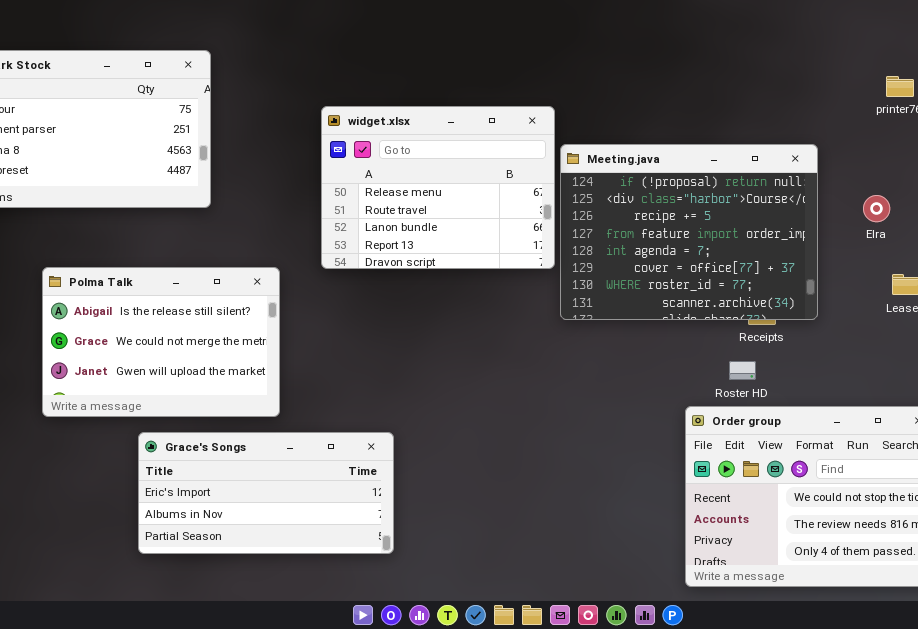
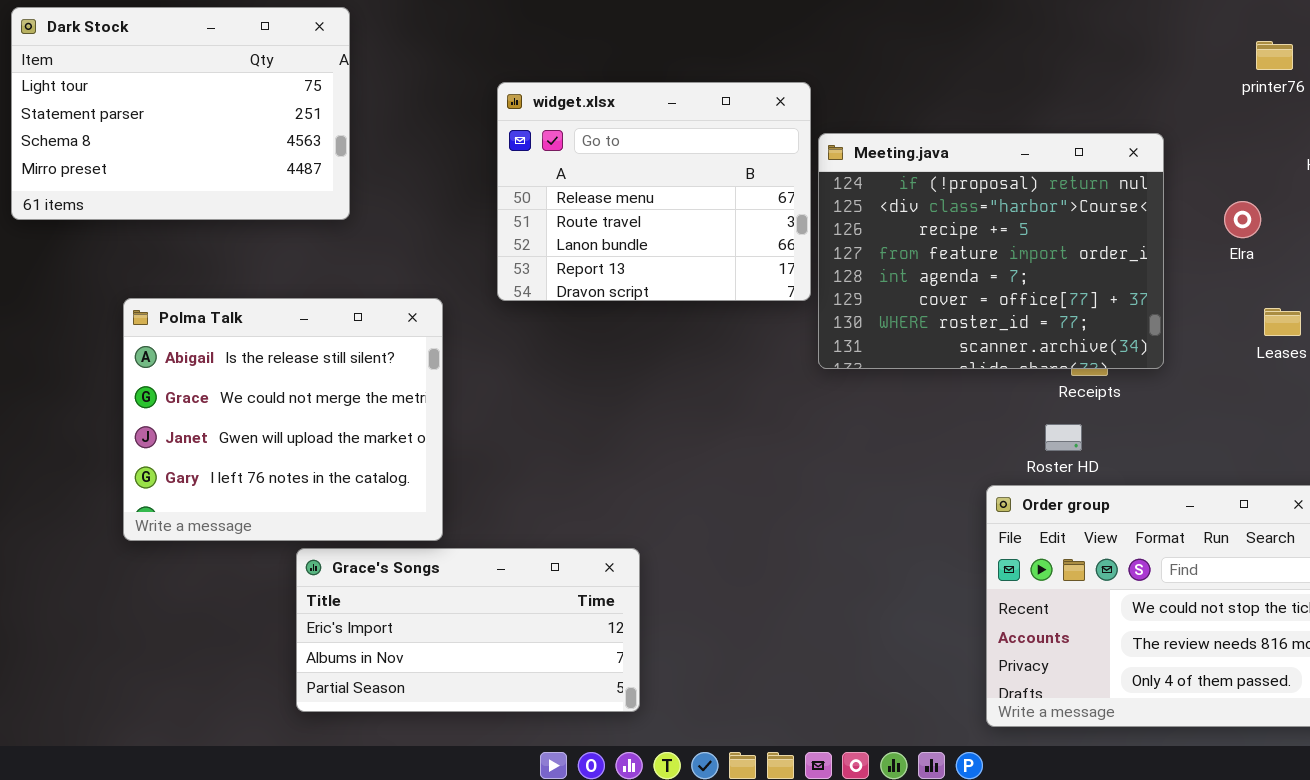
Polma Talk: [42,267,280,417] -> [123,298,443,541], resized
Grace's Songs: [138,432,394,554] -> [296,548,640,712], moved

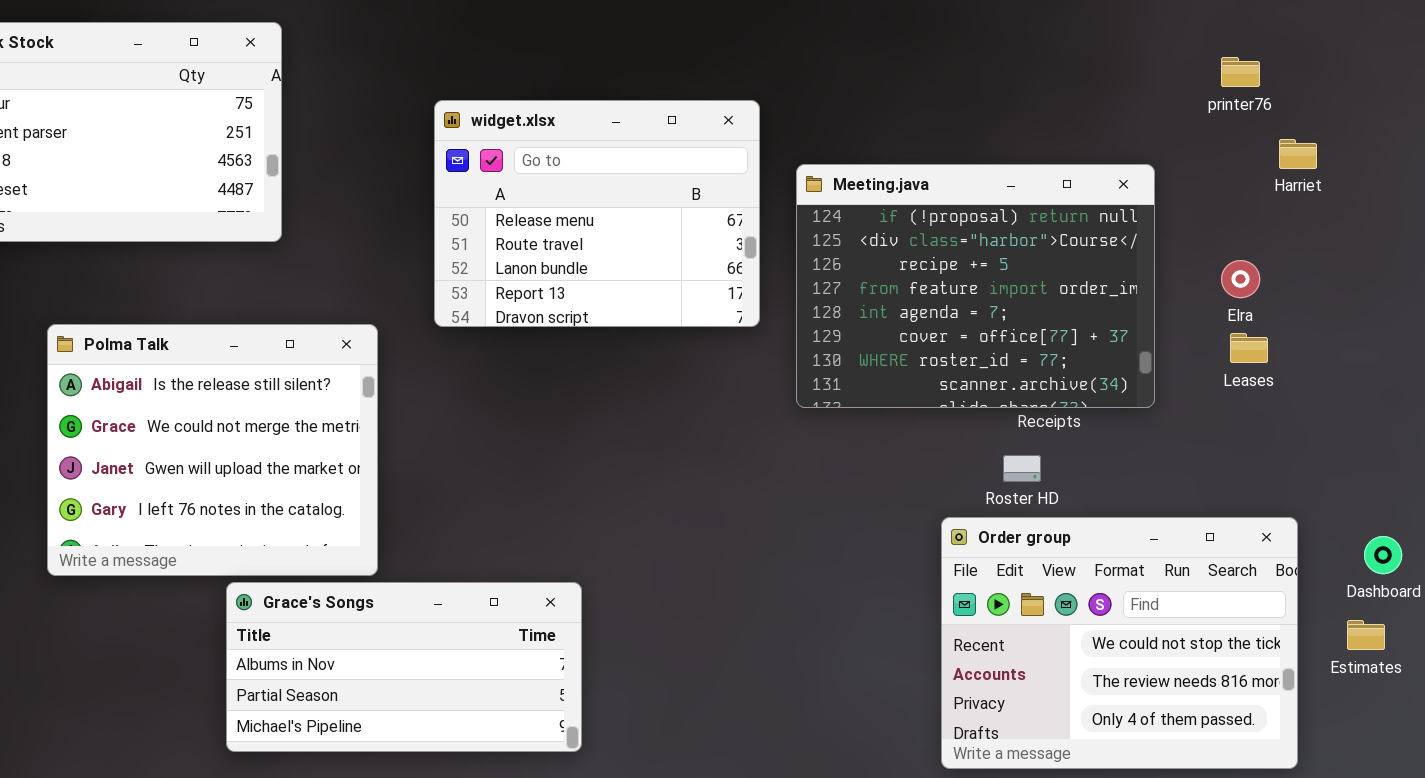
Meeting.java: [818,133,1164,369] -> [796,164,1155,408], moved
Elra: [1224,201,1261,238] -> [1221,260,1260,298], moved
Grace's Songs: [296,548,640,712] -> [226,582,582,752], scrolled down 1 row

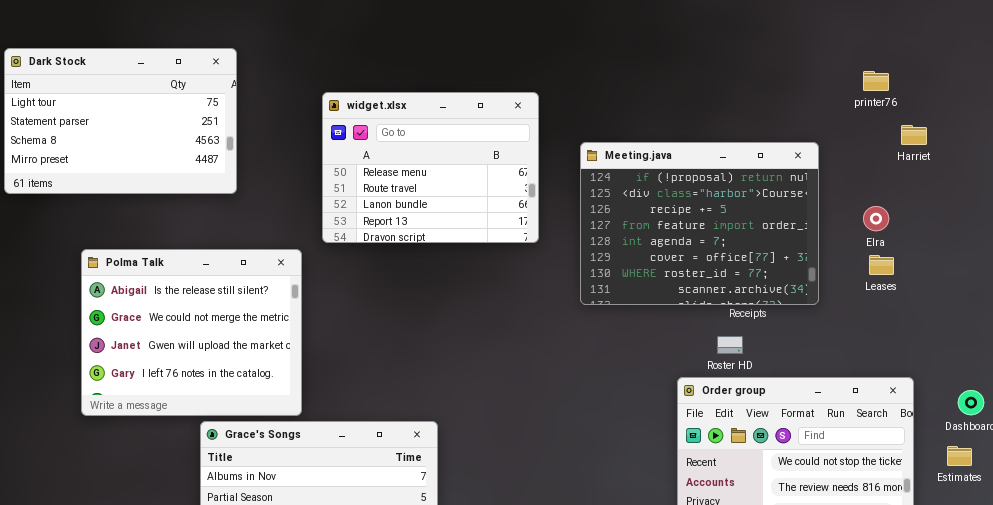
widget.xlsx: [434,100,760,327] -> [322,92,539,243], moved

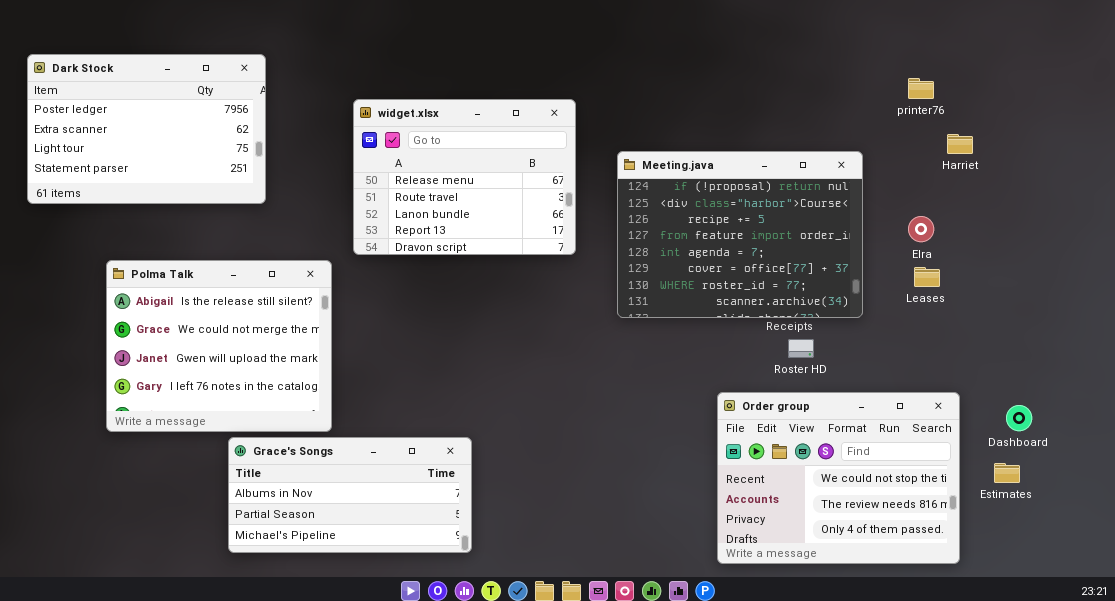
Dark Stock: [4,48,237,194] -> [27,54,266,204], scrolled up 2 rows
Roster HD: [717,336,743,354] -> [788,339,814,358], moved

